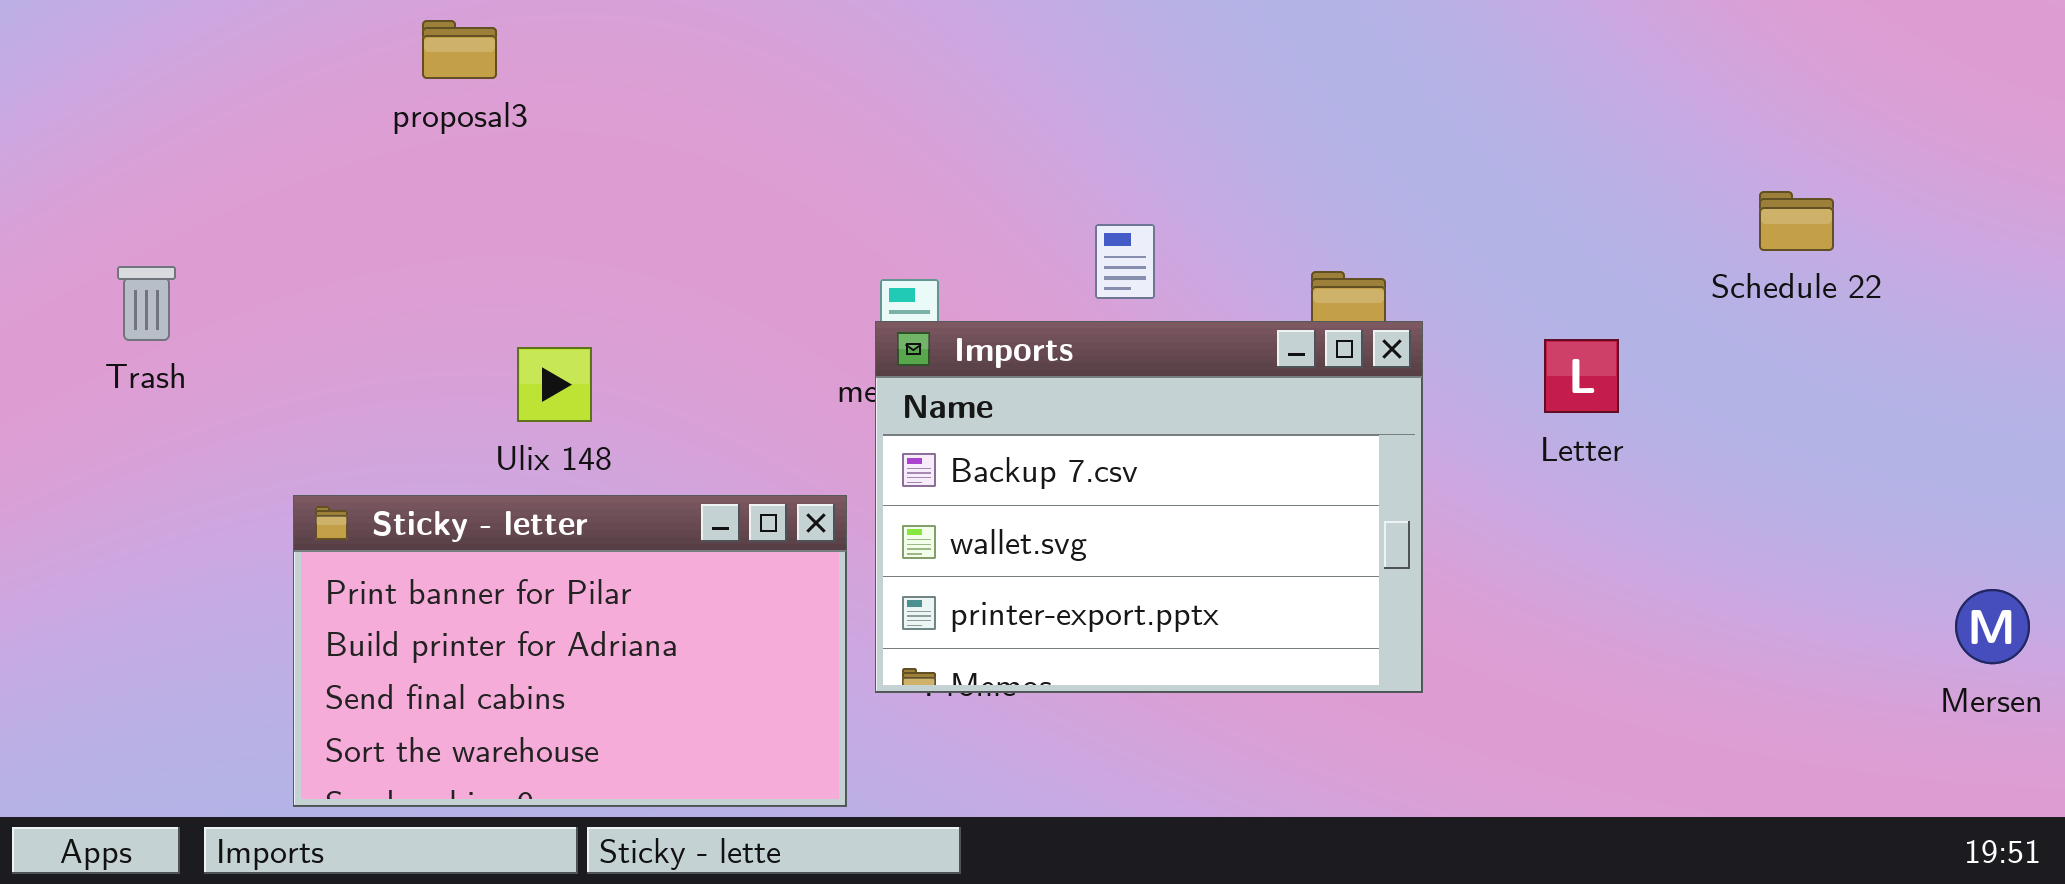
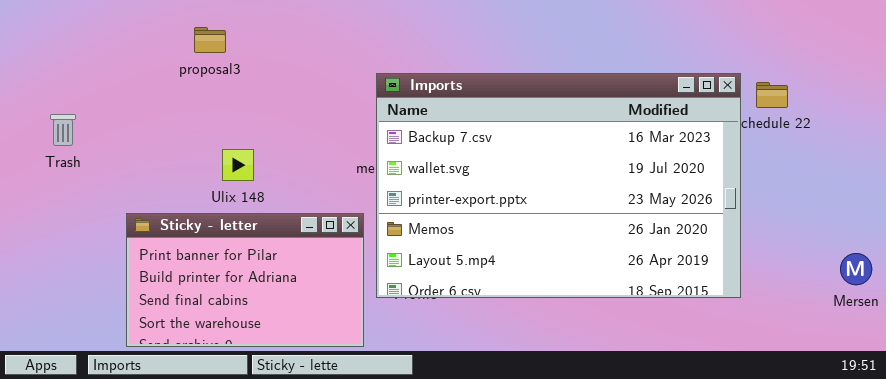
proposal3: [422,20,497,79] -> [194,27,226,53], moved
Imports: [875,321,1423,693] -> [376,73,741,298], resized

